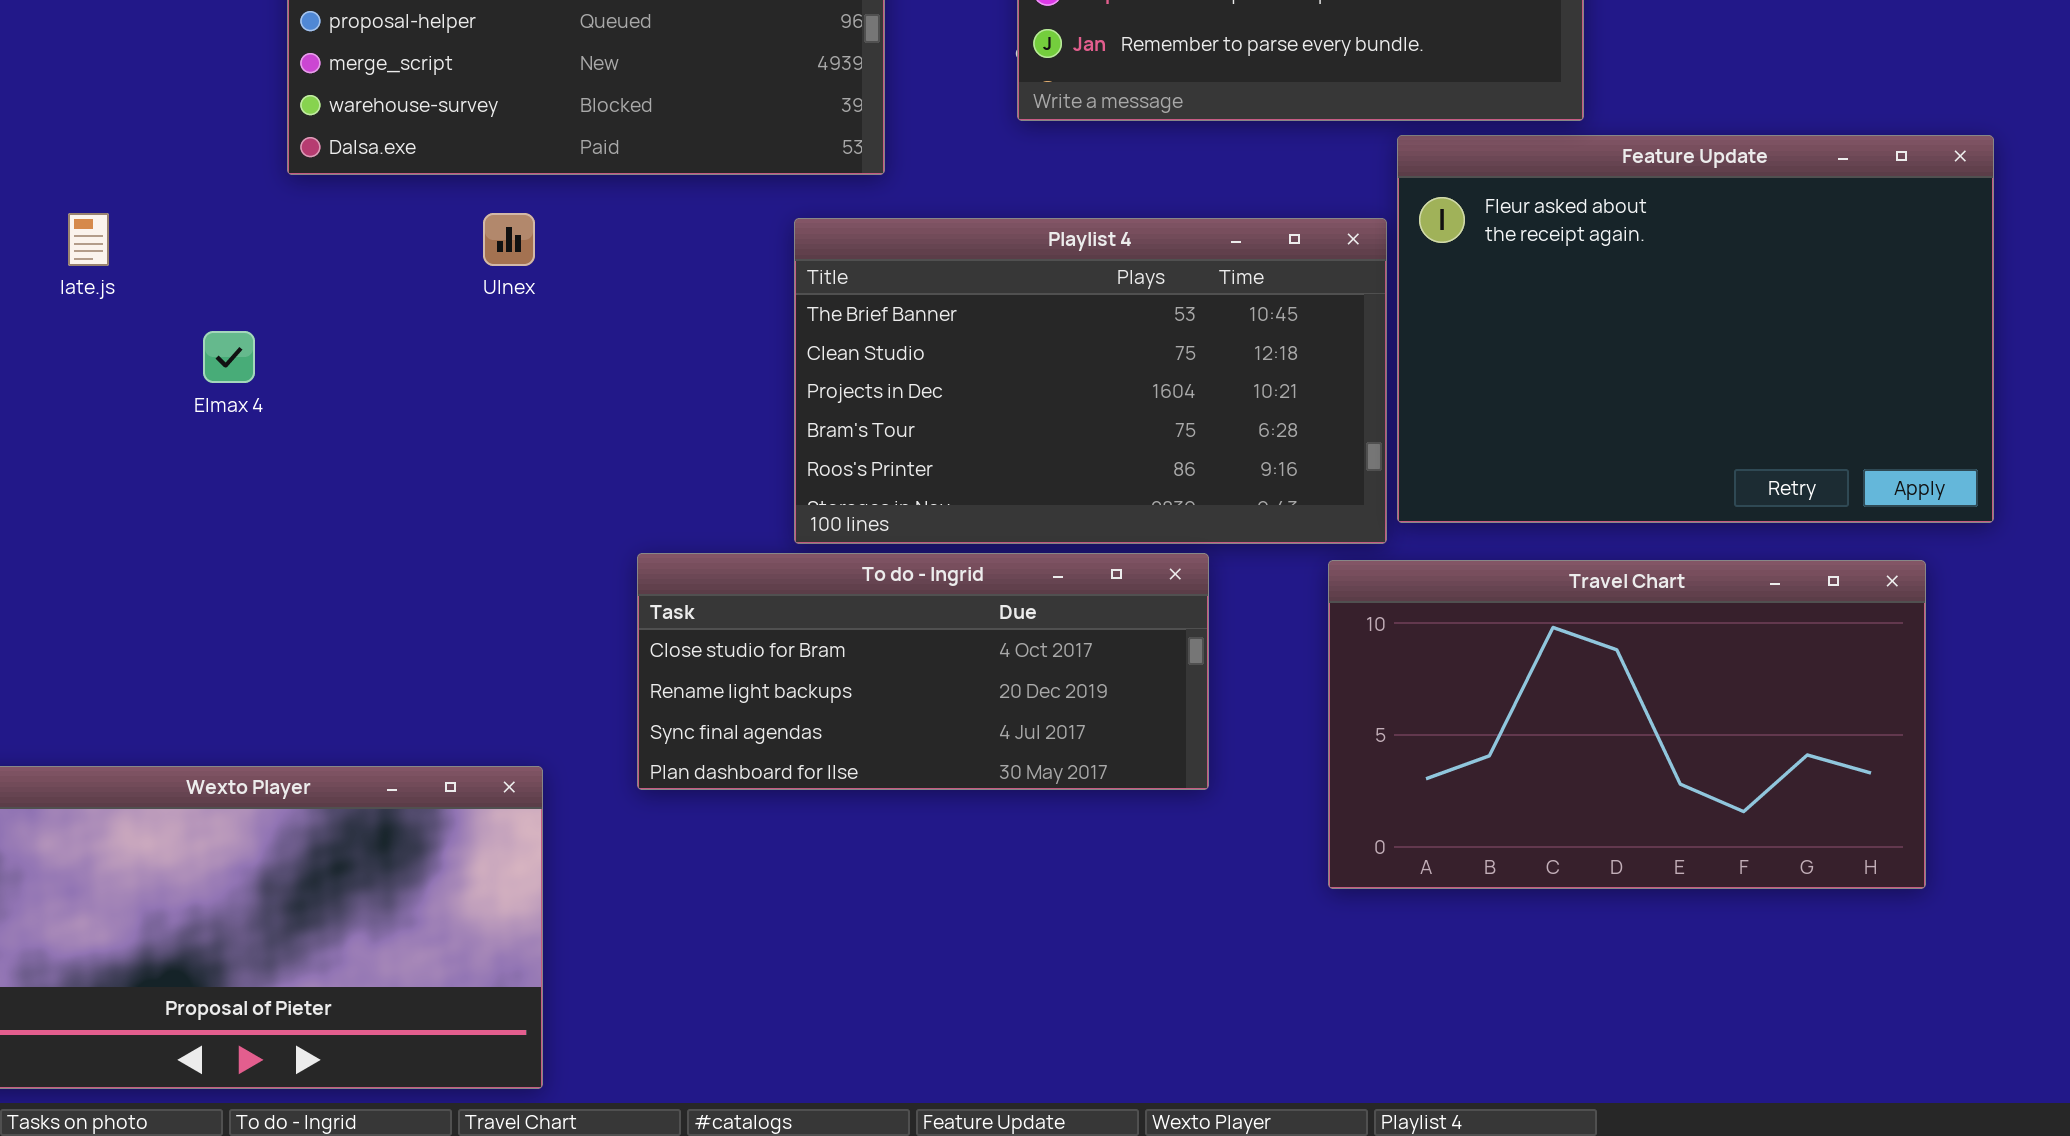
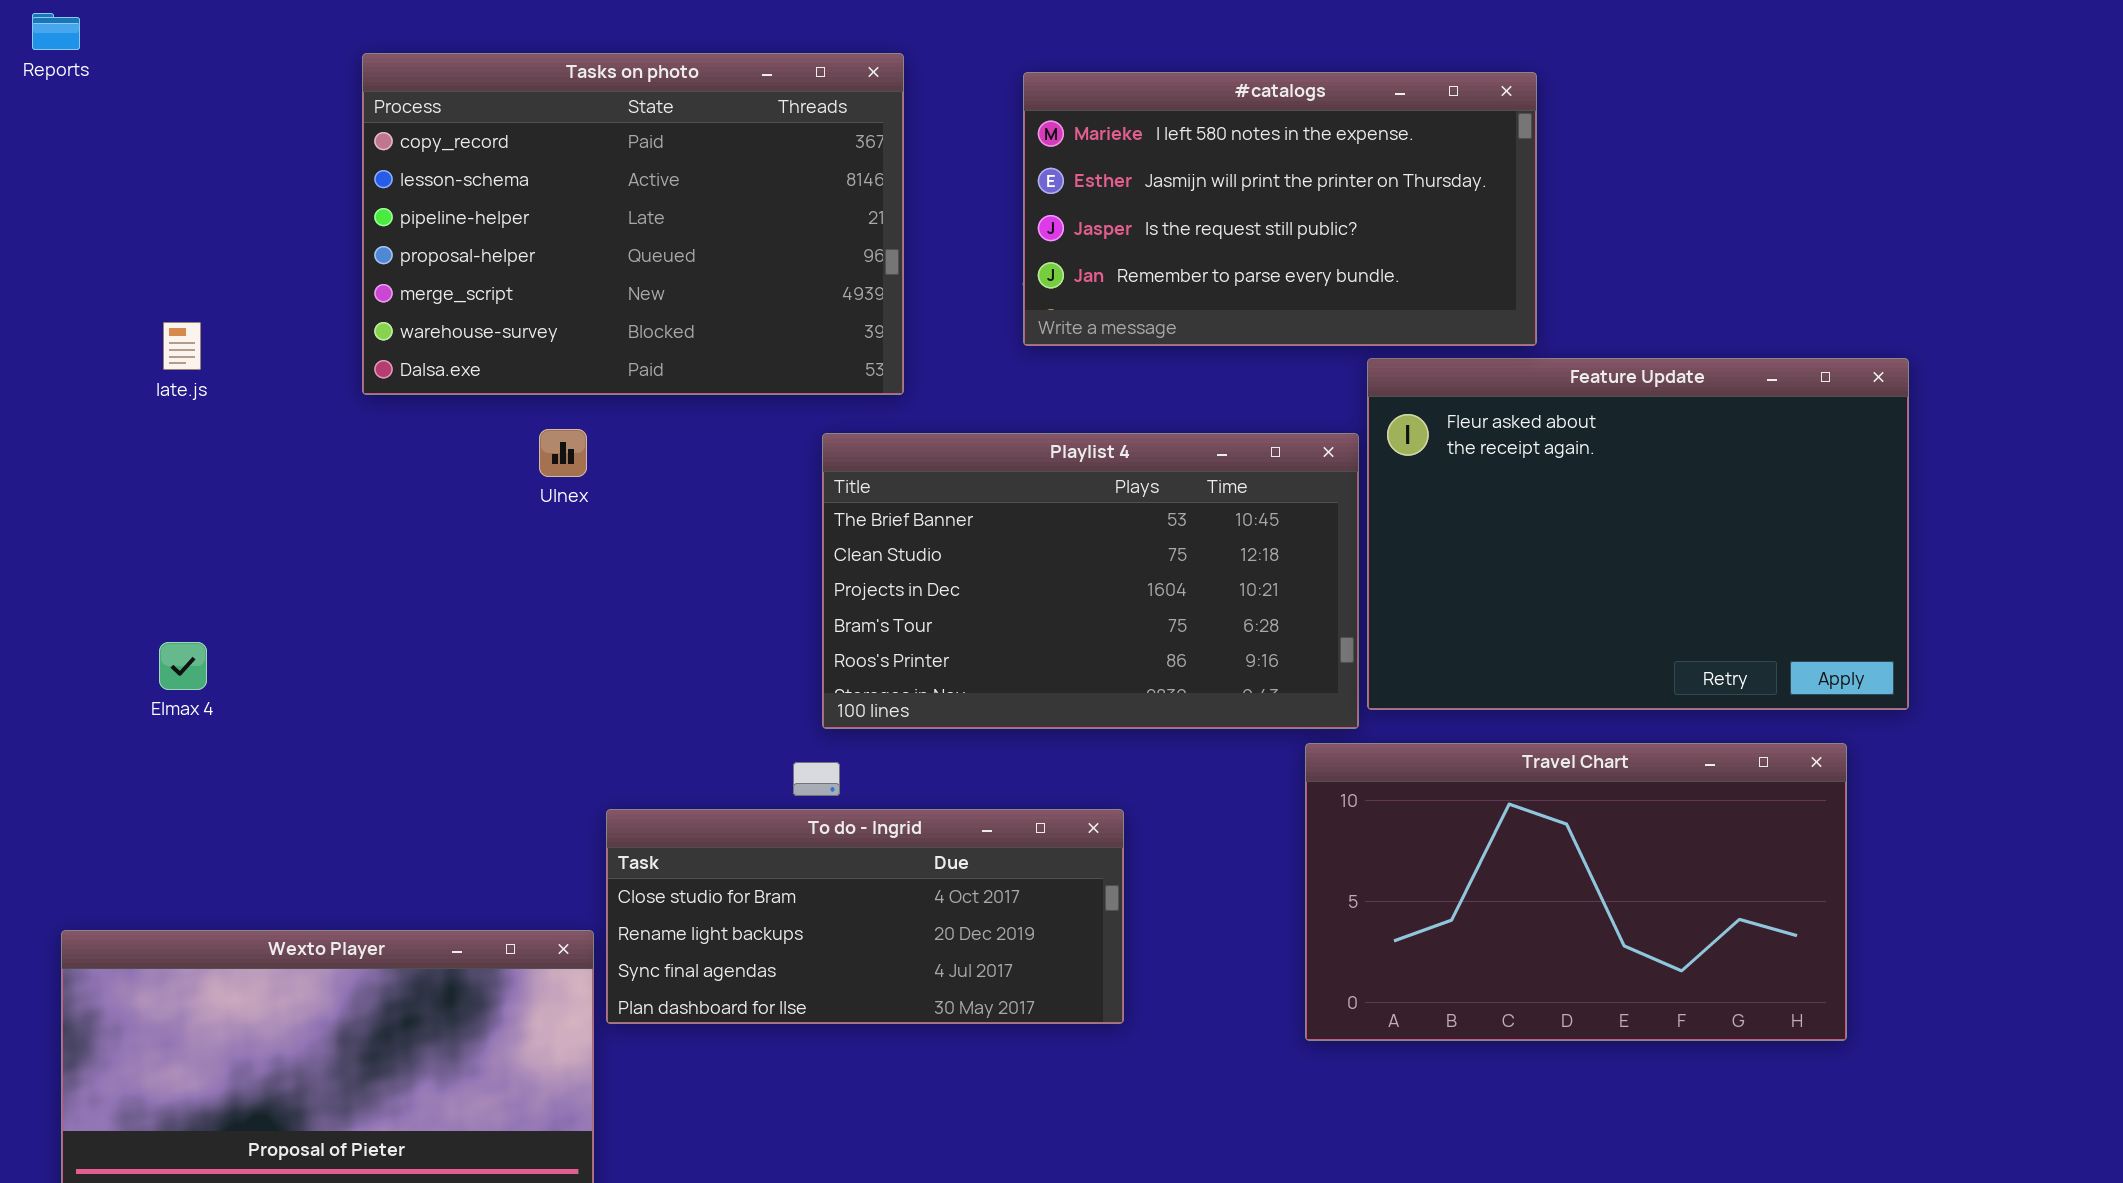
late.js: [68,213,109,266] -> [163,322,201,370], moved
Elmax 4: [203,331,255,383] -> [159,642,207,690], moved
To do - Ingrid: [637,553,1209,790] -> [606,809,1124,1024], moved

